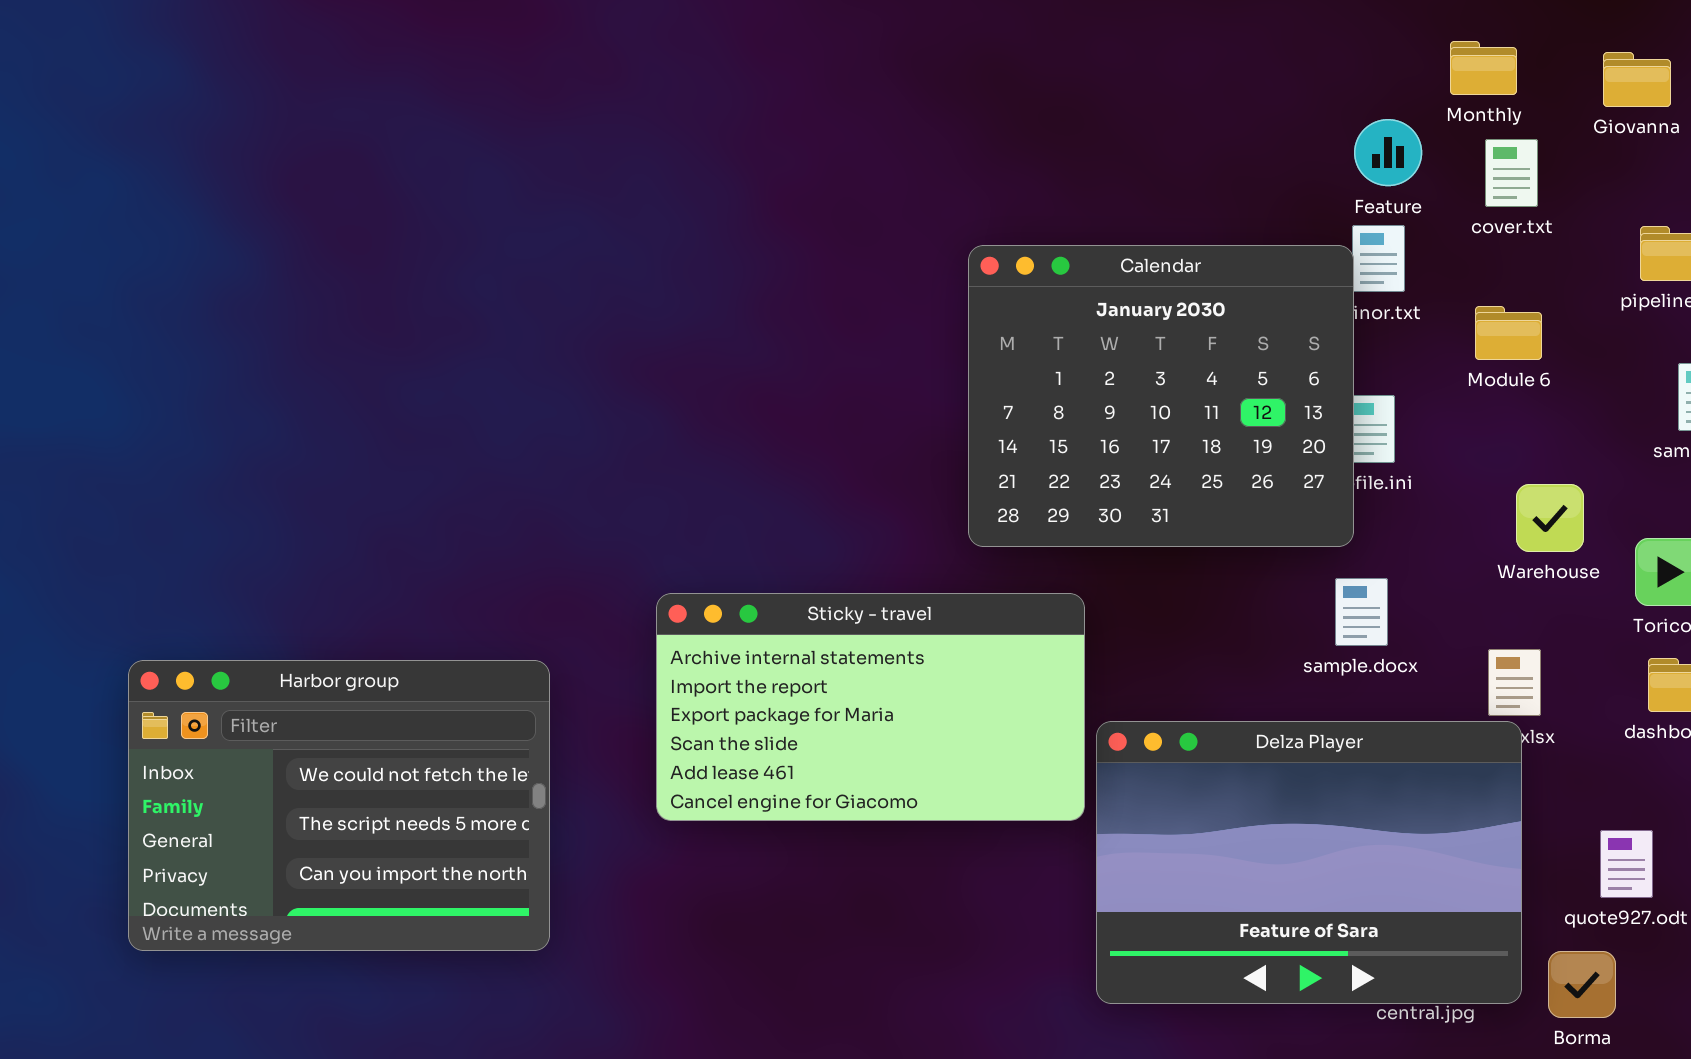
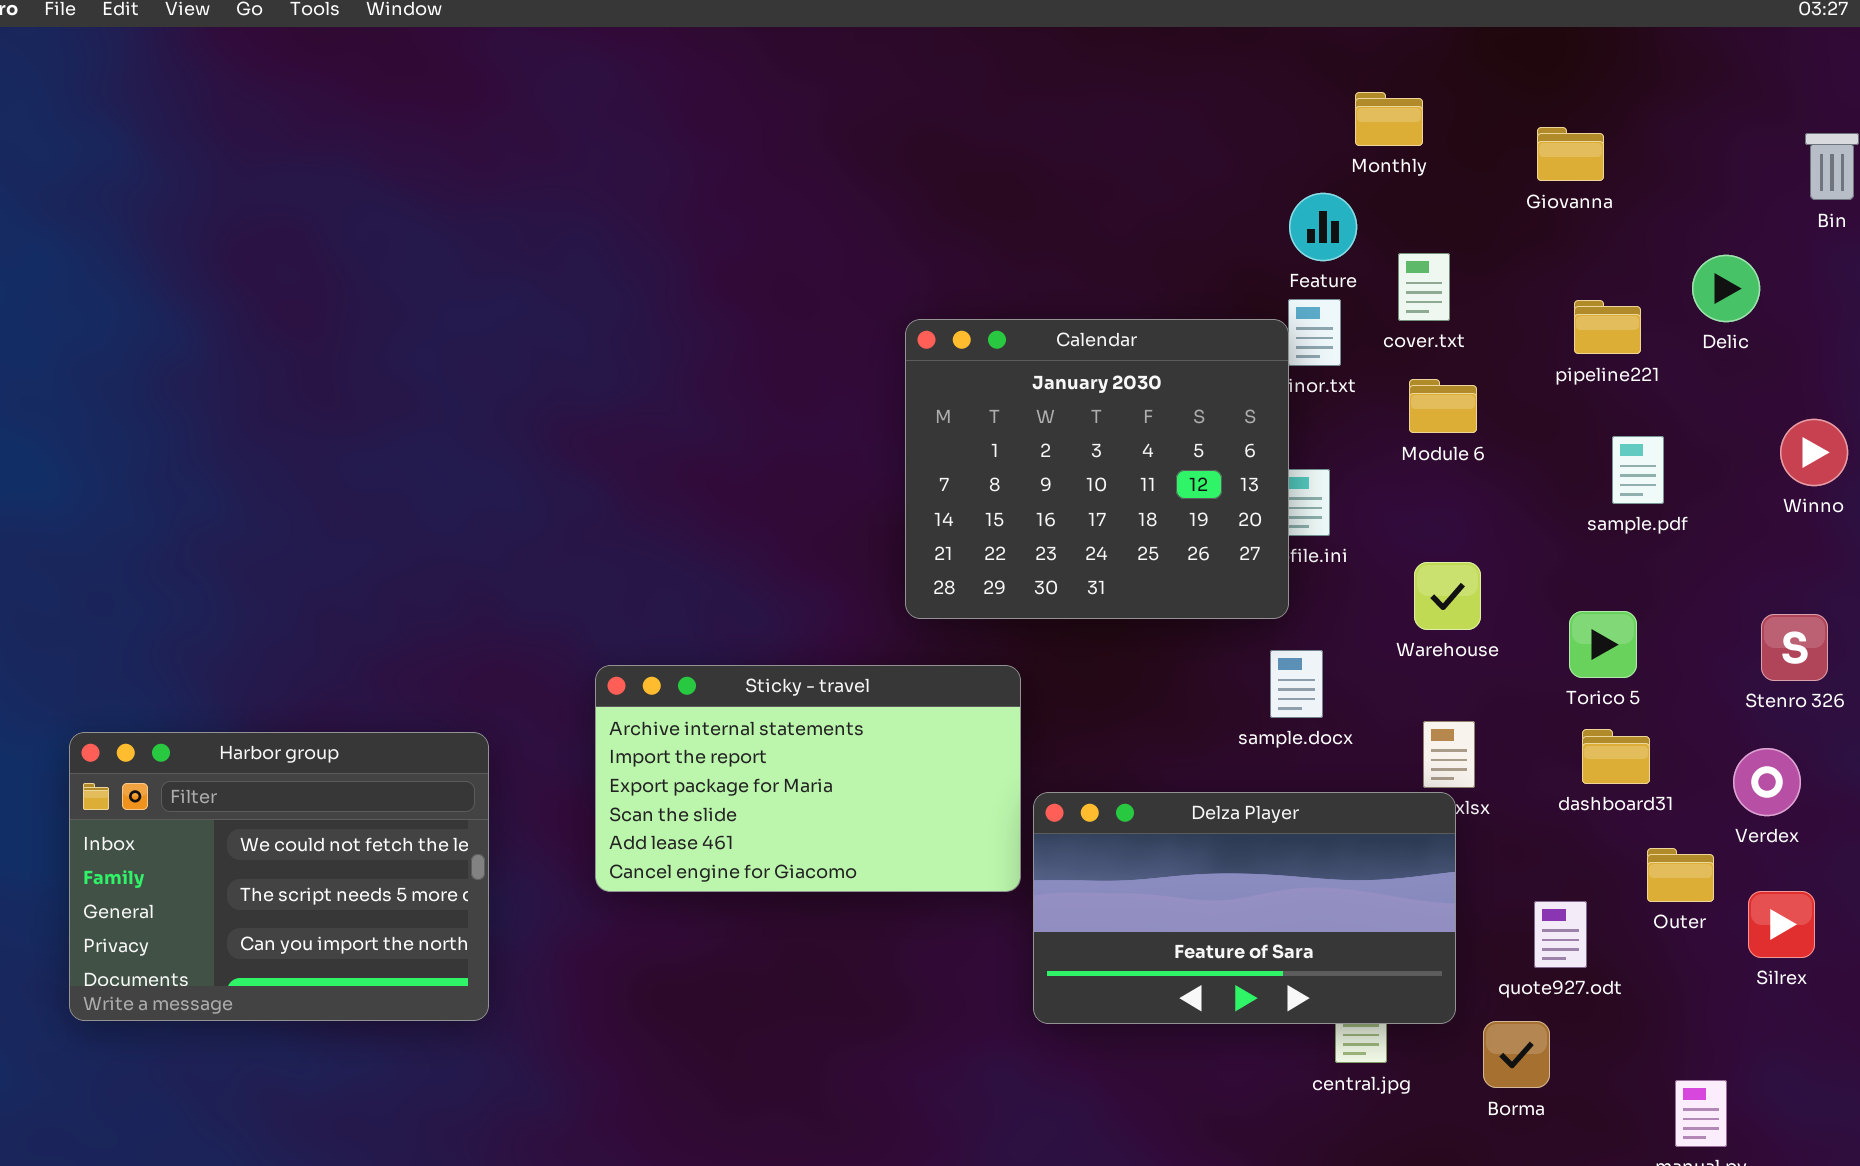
Monthly: [1450,41,1517,95] -> [1355,92,1423,146], moved
cover.txt: [1485,139,1538,207] -> [1398,253,1450,321], moved
Warehouse: [1516,484,1584,552] -> [1414,562,1481,630], moved
Delza Player: [1096,721,1522,1004] -> [1033,792,1456,1024], resized

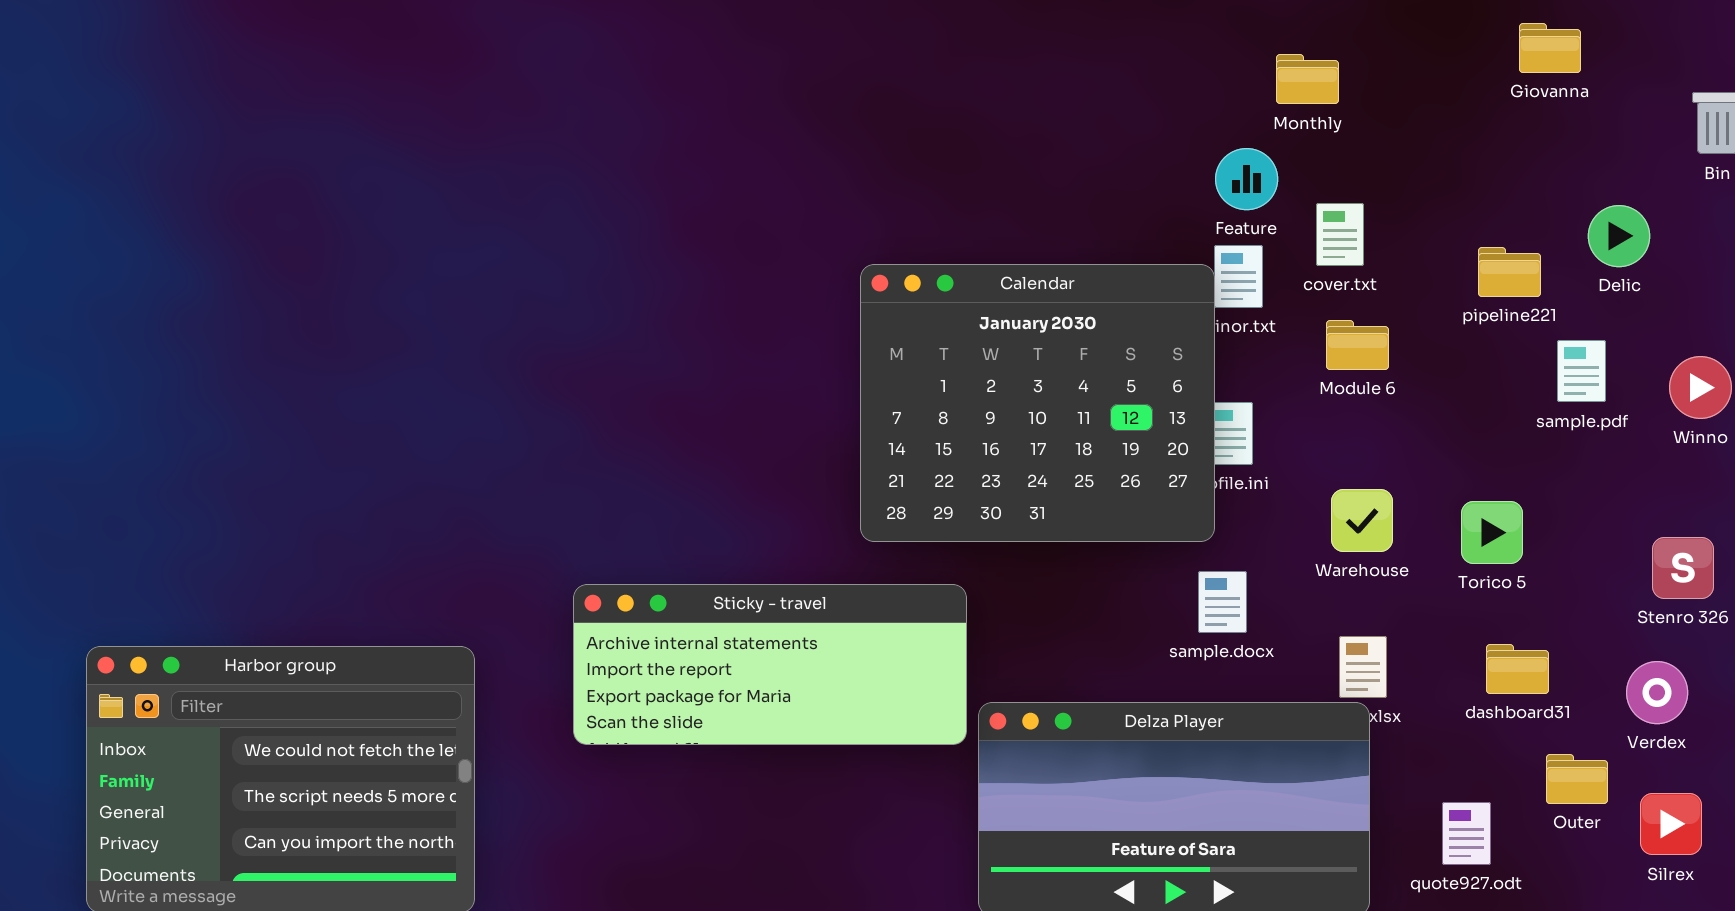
Giovanna: [1537,127,1604,181] -> [1519,23,1581,73], moved
sample.pdf: [1612,436,1664,504] -> [1557,340,1606,402], moved
Torico 5: [1569,611,1637,678] -> [1461,501,1523,564], moved
Sticky - travel: [595,665,1021,892] -> [573,584,967,745], resized

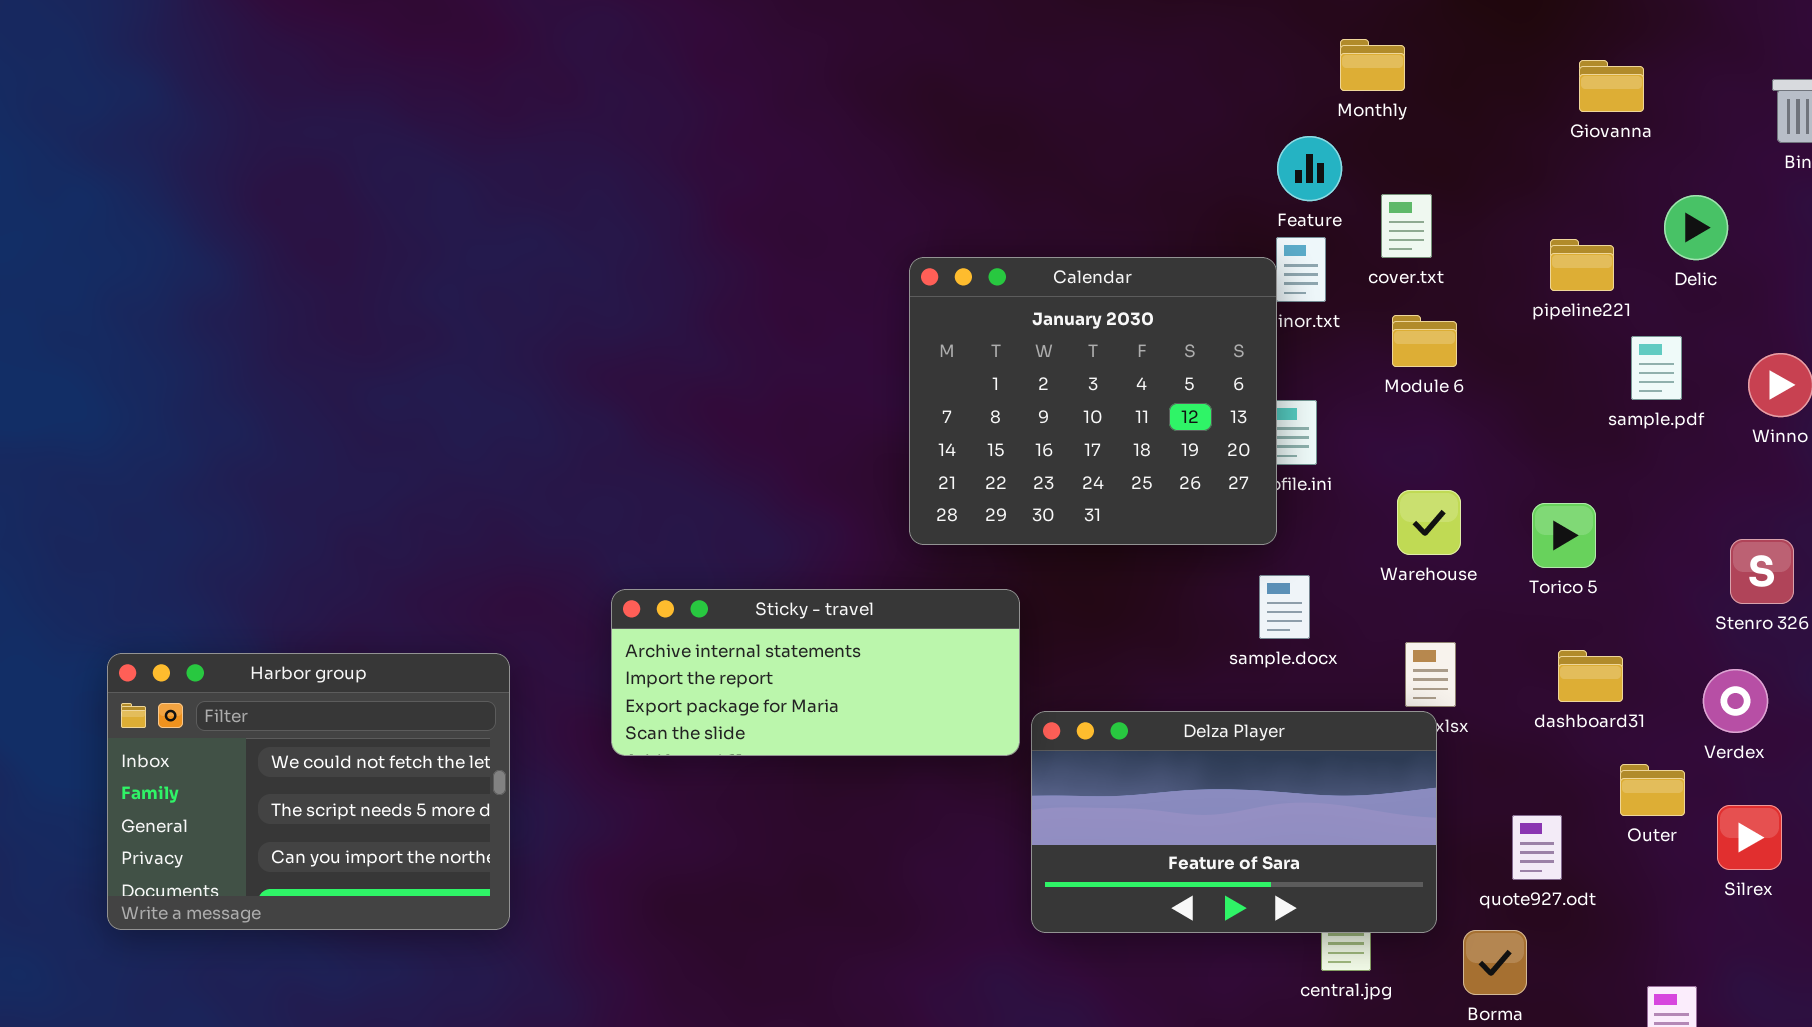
Giovanna: [1519,23,1581,73] -> [1579,60,1644,112], moved

